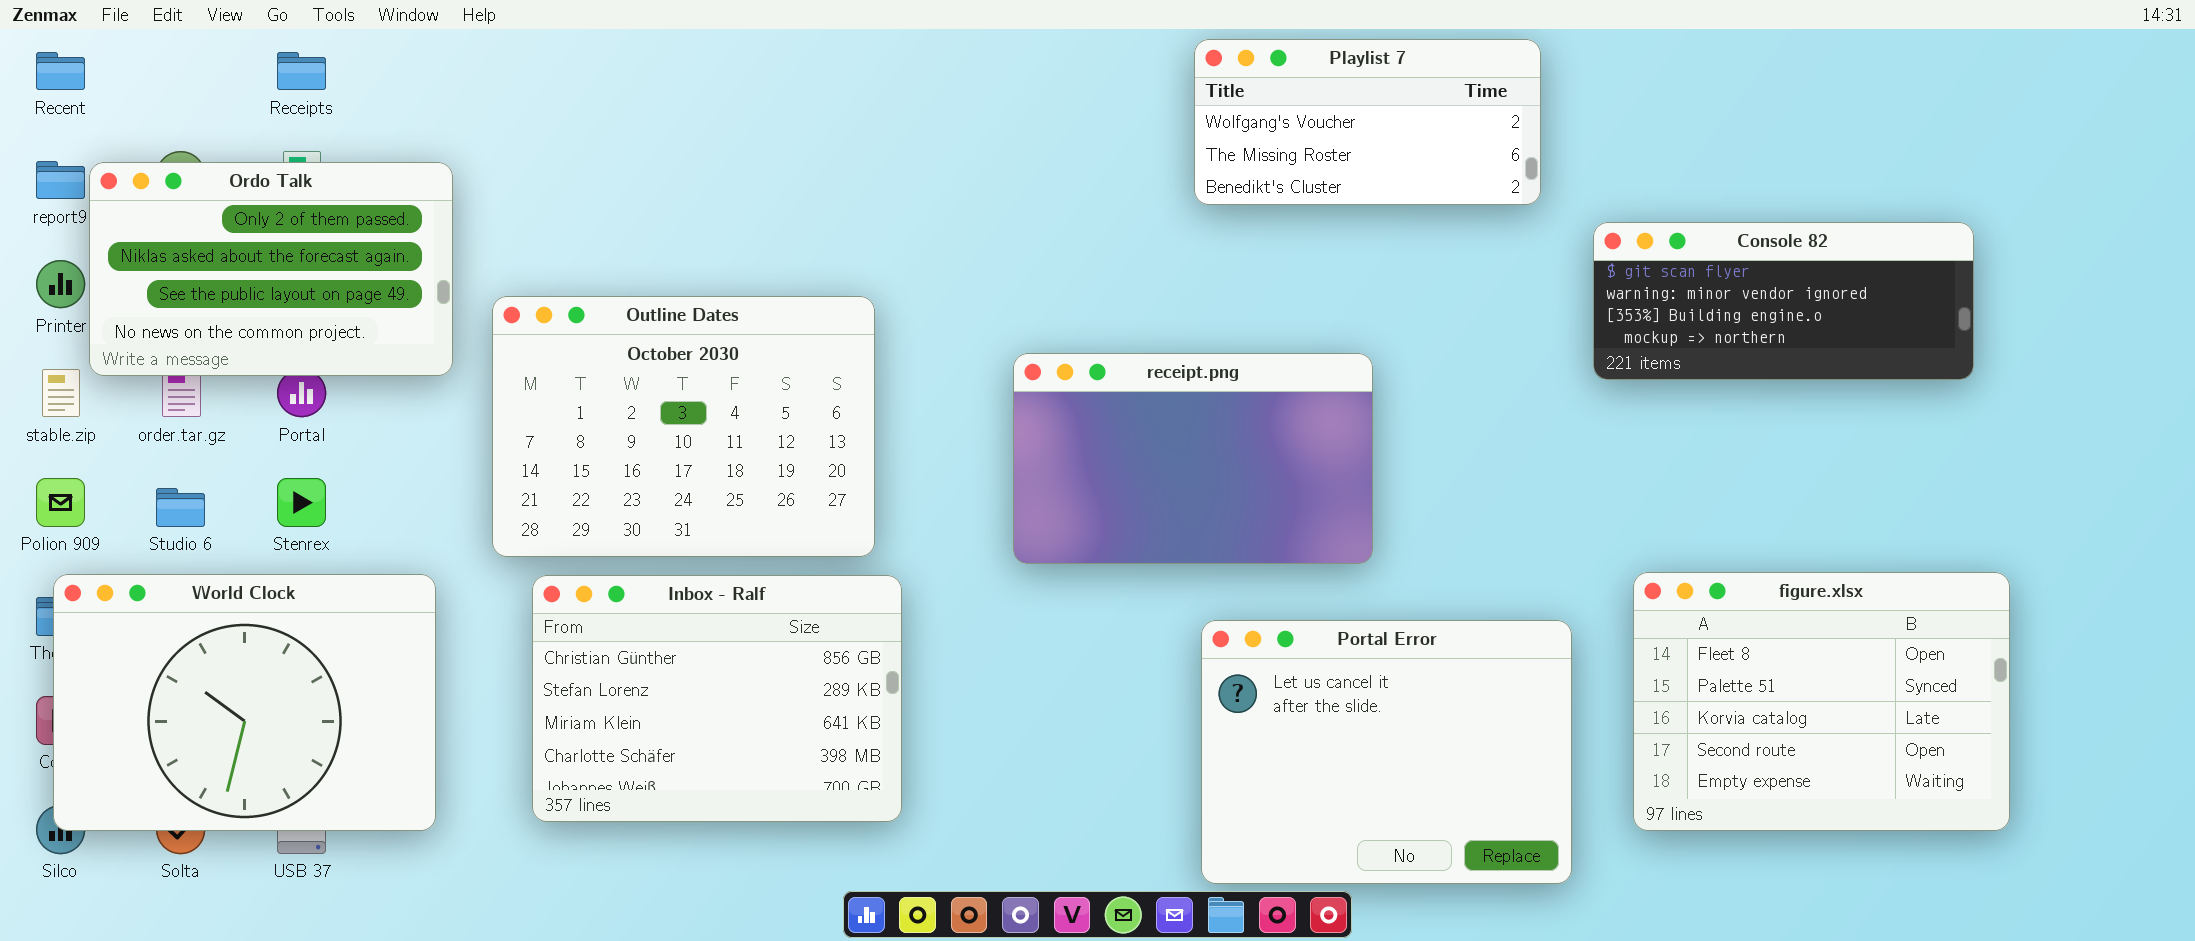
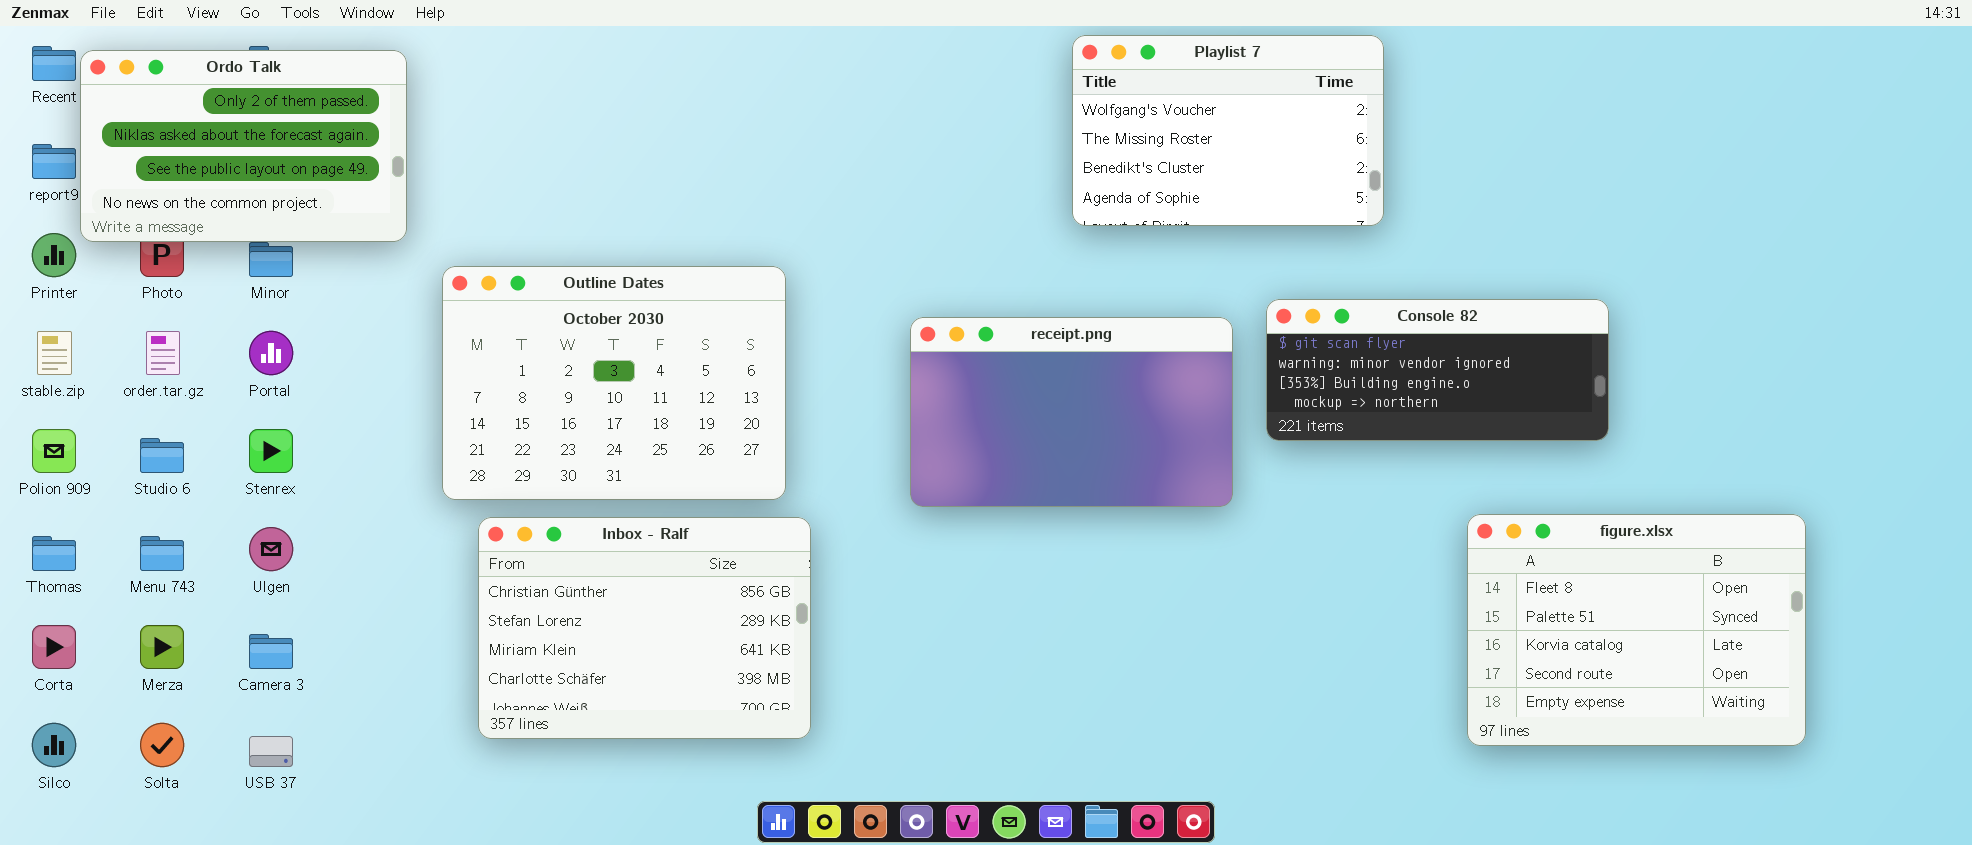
Playlist 7: [1194,39,1541,205] -> [1072,35,1384,226], resized
Ordo Talk: [89,162,453,376] -> [80,50,407,242], moved
Console 82: [1593,222,1974,380] -> [1266,299,1609,441], moved
World Clock: [53,574,436,831] -> none, closed
Portal Error: [1201,620,1572,884] -> none, closed

